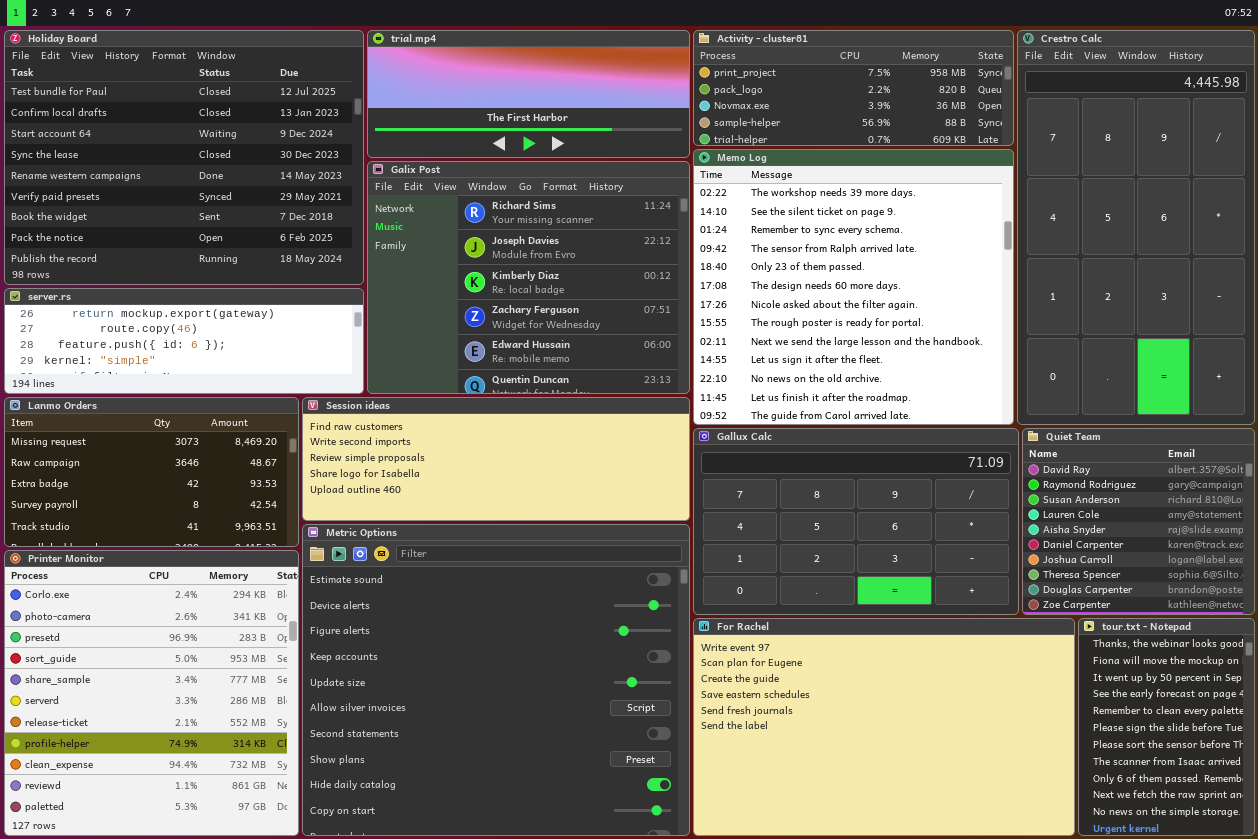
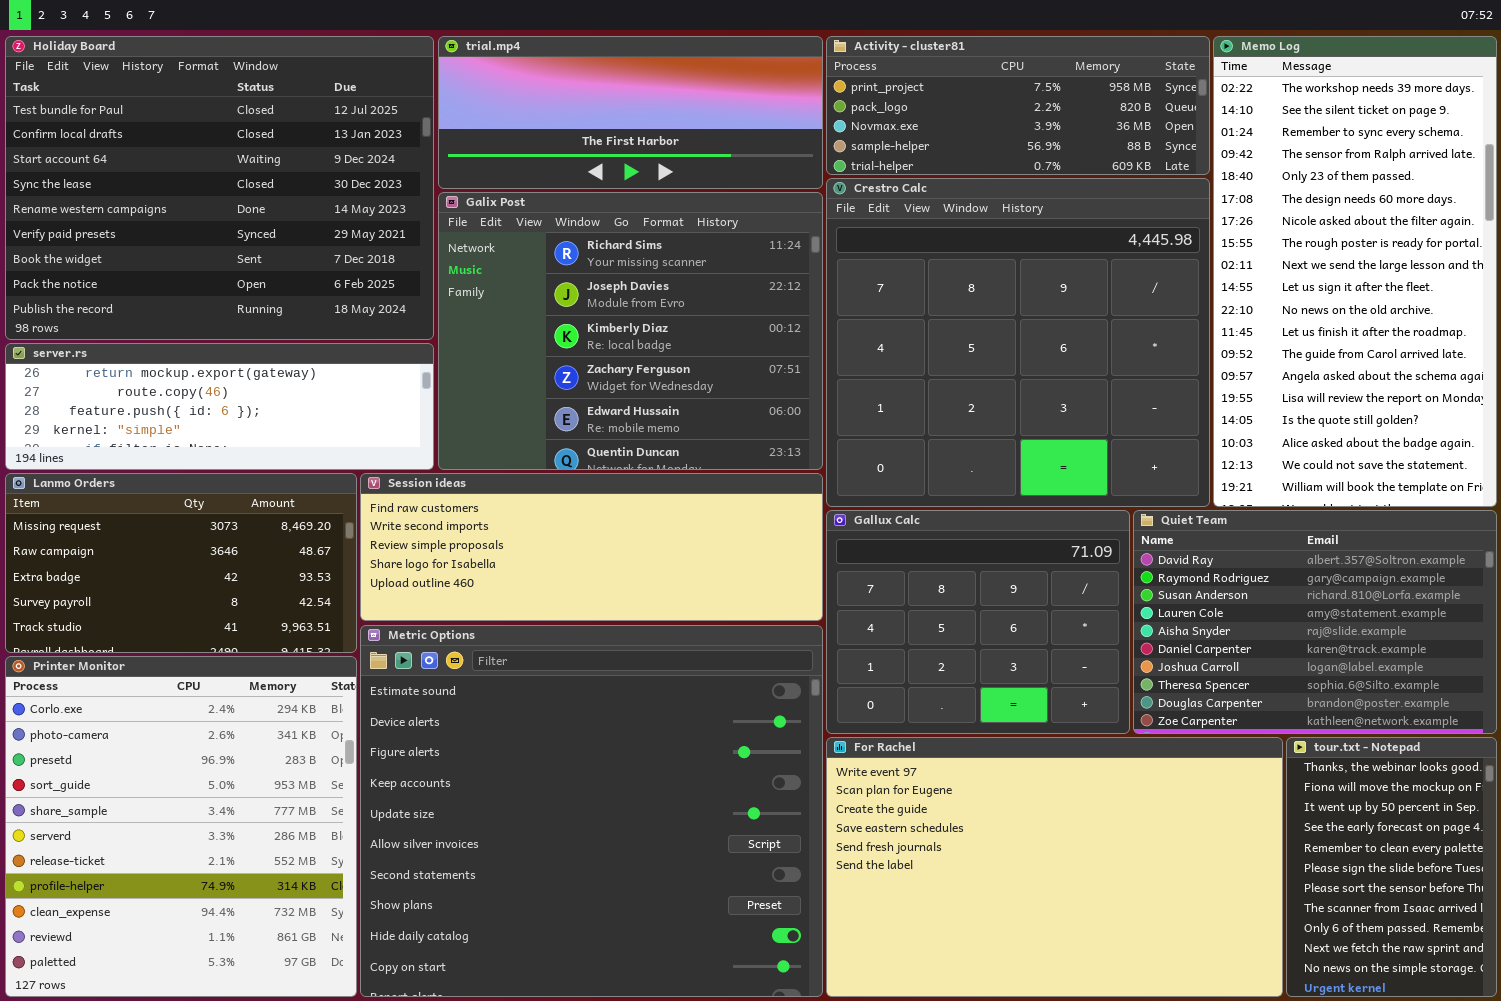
Crestro Calc: [1017,30,1255,425] -> [826,178,1210,507], moved, resized
Memo Log: [693,149,1014,425] -> [1213,36,1497,507], moved, resized
Gallux Calc: [693,428,1019,615] -> [826,510,1130,734], resized
Quiet Team: [1022,428,1255,615] -> [1133,510,1497,734], resized

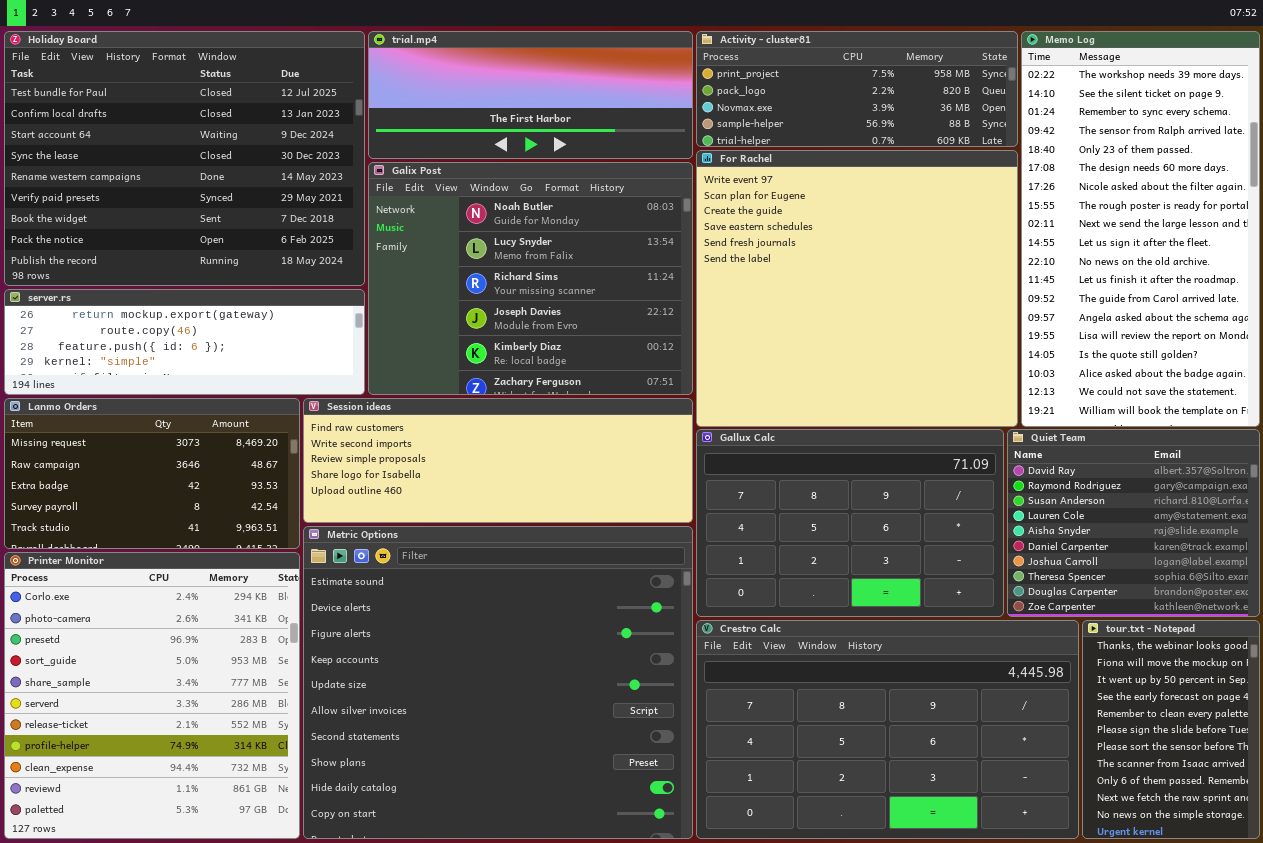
Crestro Calc: [826,178,1210,507] -> [696,620,1079,839], moved, resized
Galix Post: [438,192,823,470] -> [368,162,693,395], scrolled up 2 rows
Gallux Calc: [826,510,1130,734] -> [696,429,1004,617], resized
Quiet Team: [1133,510,1497,734] -> [1007,429,1260,617], resized
For Rachel: [826,737,1283,997] -> [696,150,1018,427], moved, resized

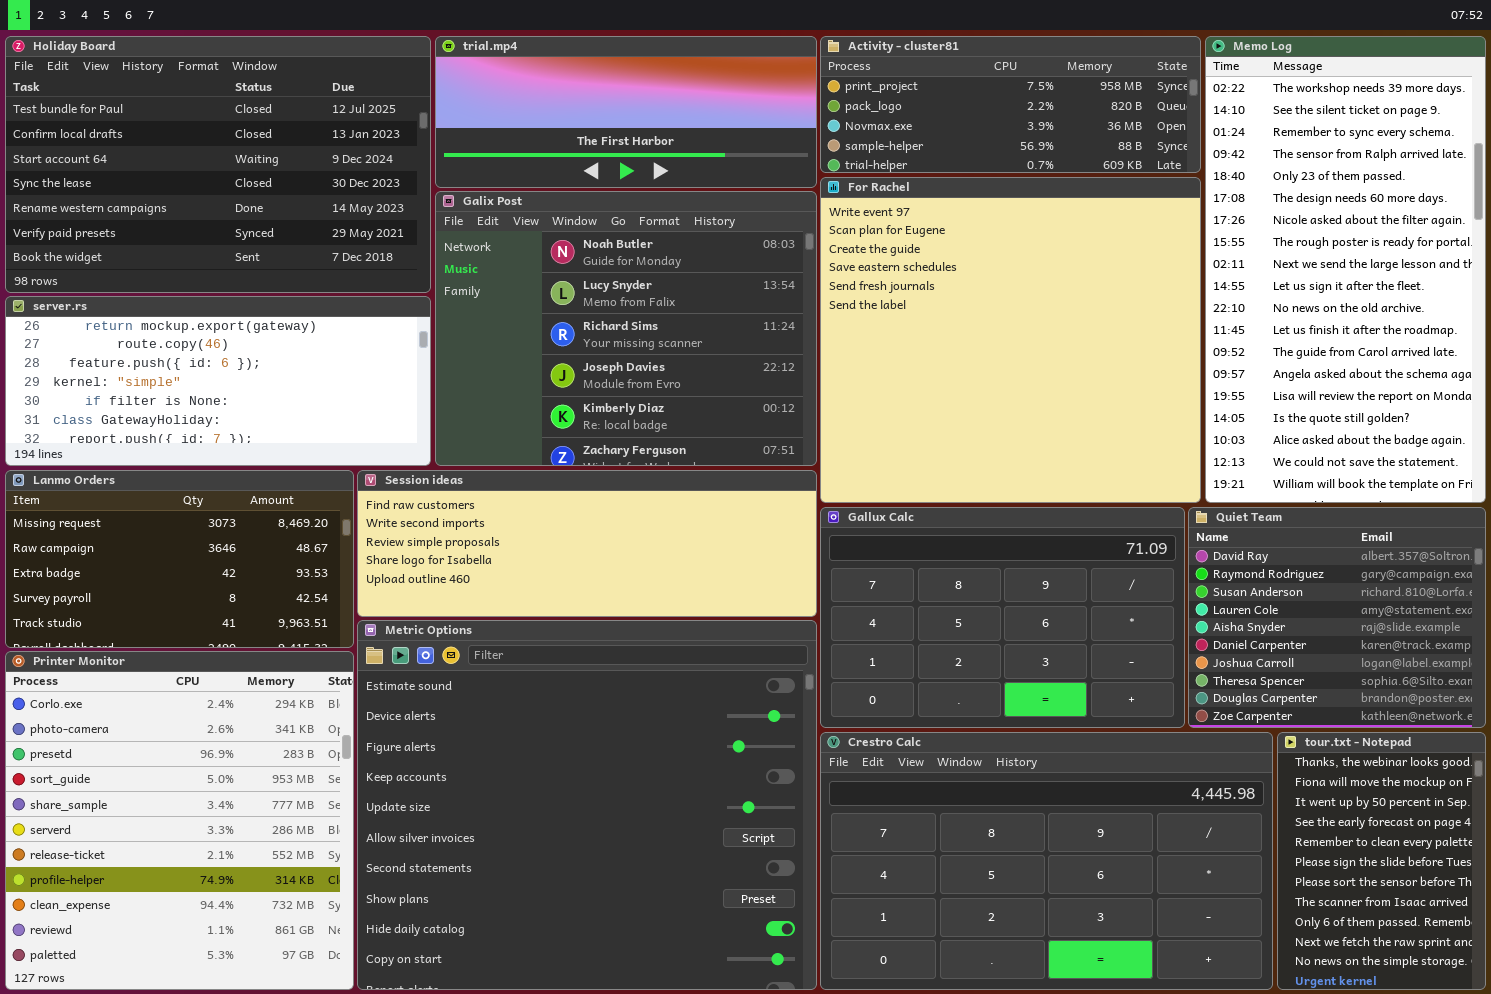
Holiday Board: [4,31,365,286] -> [5,36,431,293], resized
server.rs: [4,289,365,395] -> [5,296,431,466], resized

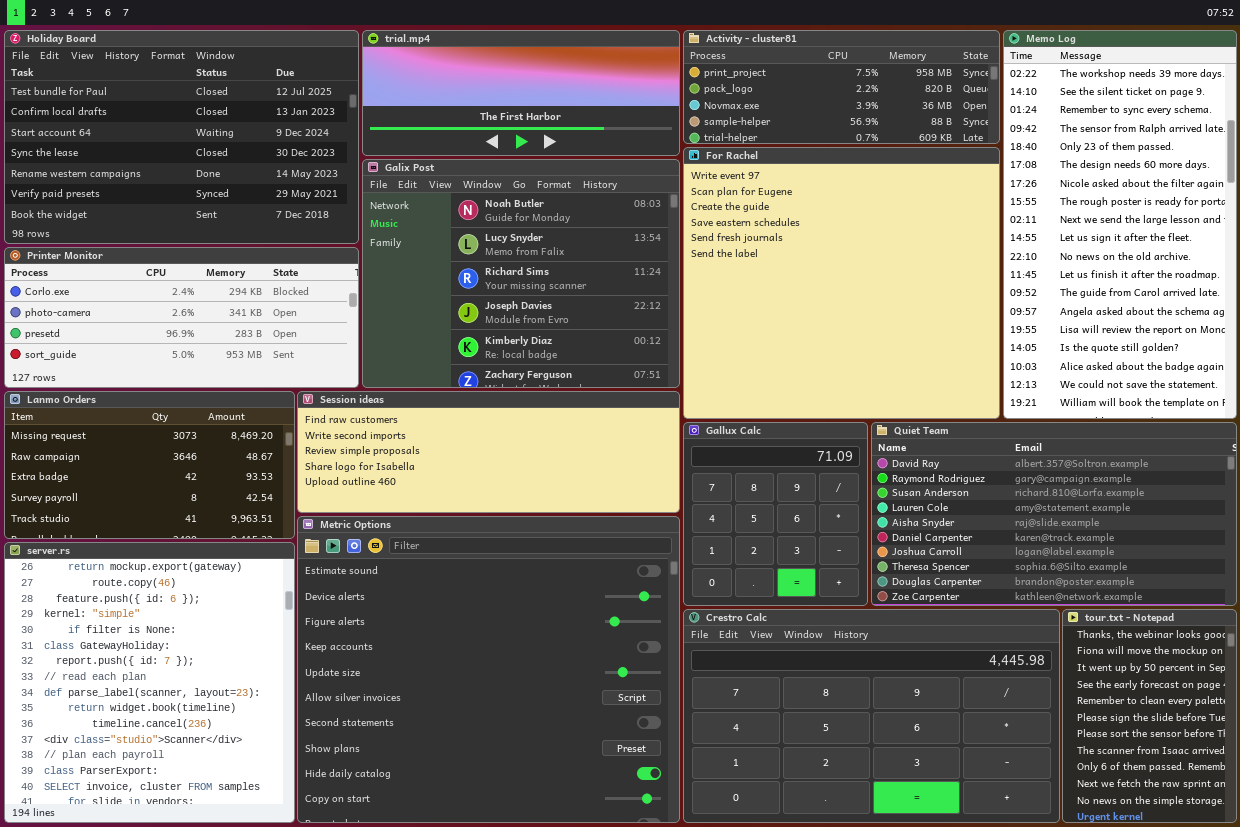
server.rs: [5,296,431,466] -> [4,542,295,823], moved, resized
Gallux Calc: [820,507,1185,728] -> [683,422,868,606], resized
Quiet Team: [1188,507,1486,728] -> [871,422,1237,606], resized
Printer Monitor: [5,651,354,990] -> [4,247,359,388], moved, resized

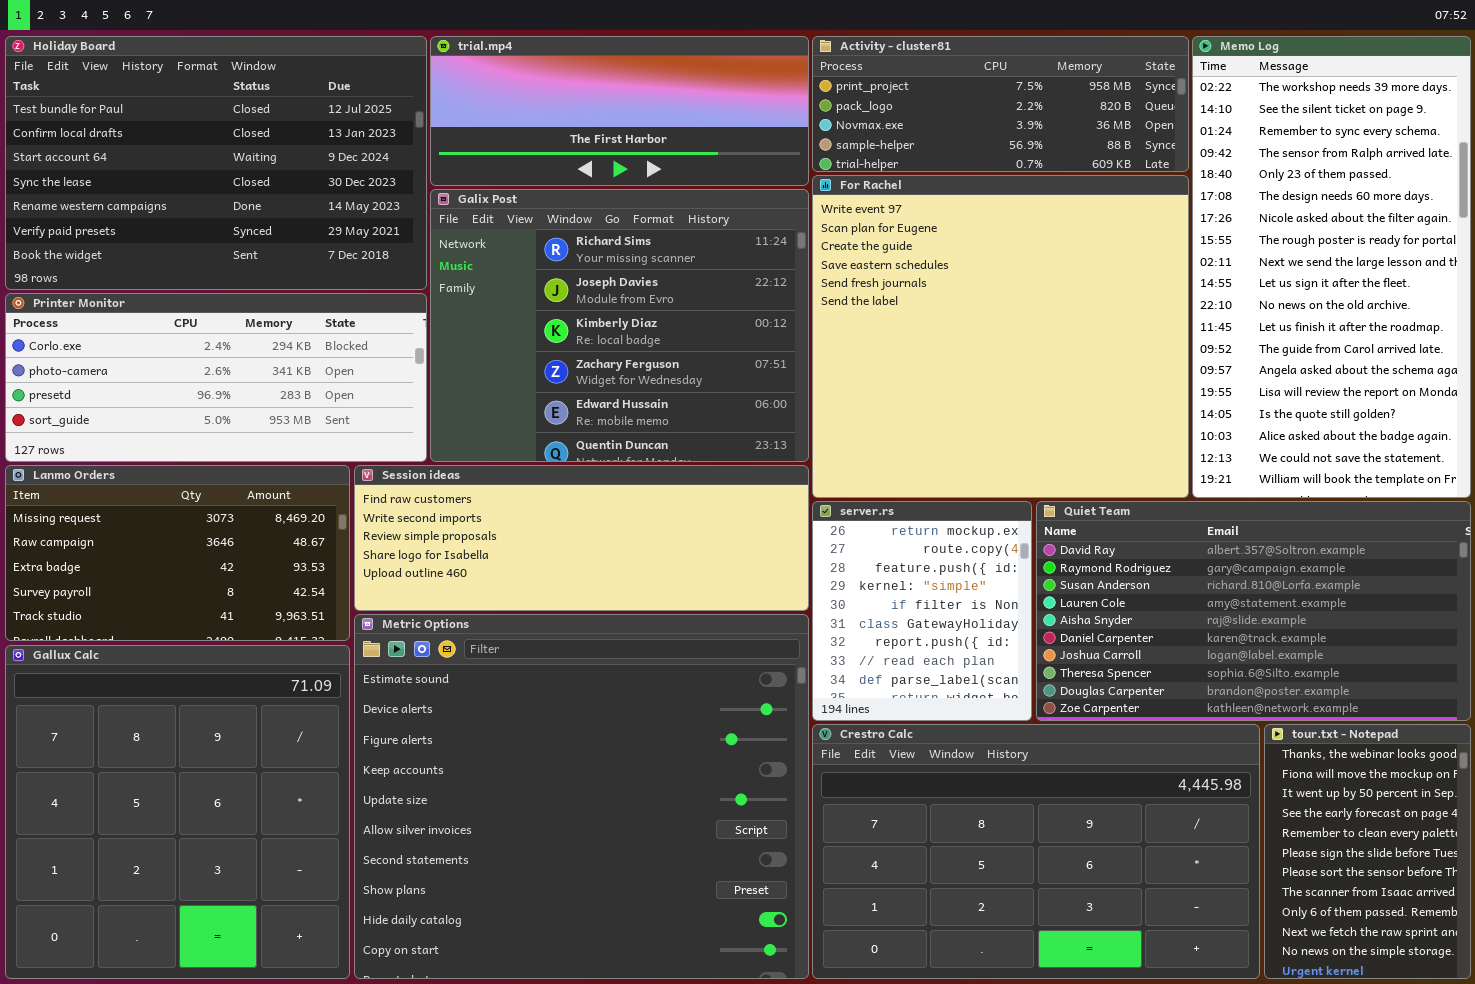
Galix Post: [362,159,680,388] -> [430,189,809,462], scrolled down 2 rows
Gallux Calc: [683,422,868,606] -> [5,645,350,979], moved, resized
server.rs: [4,542,295,823] -> [812,501,1032,721], moved, resized

